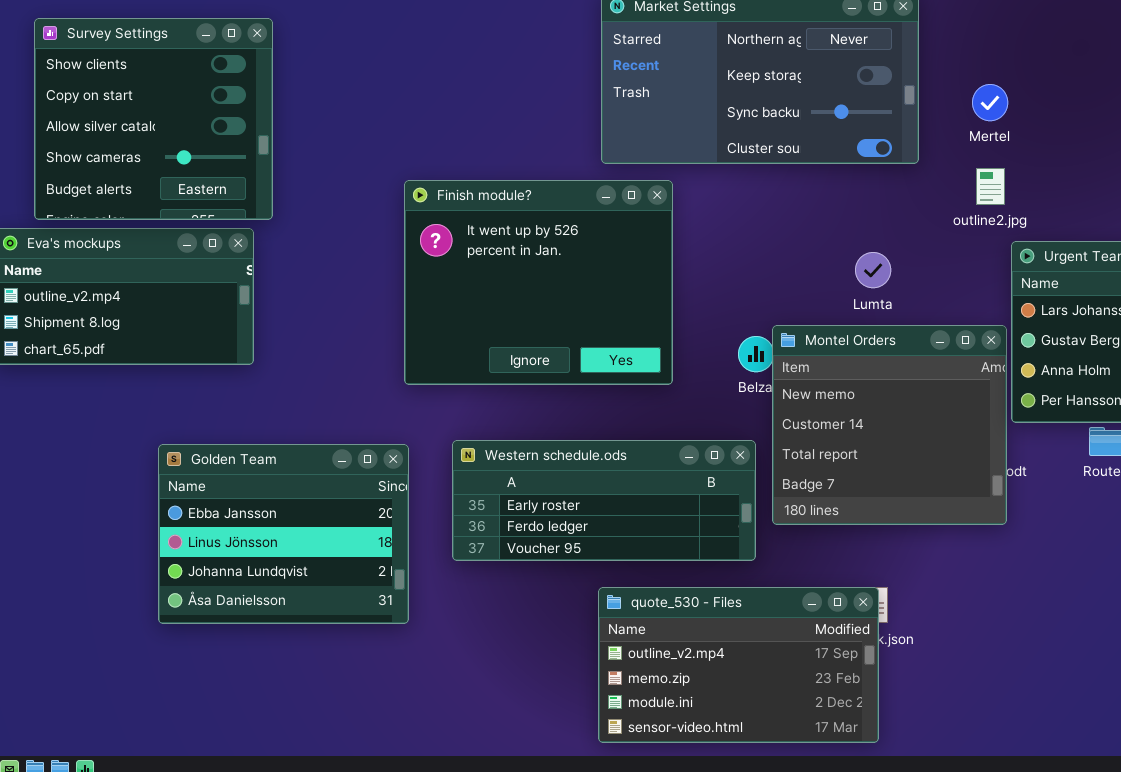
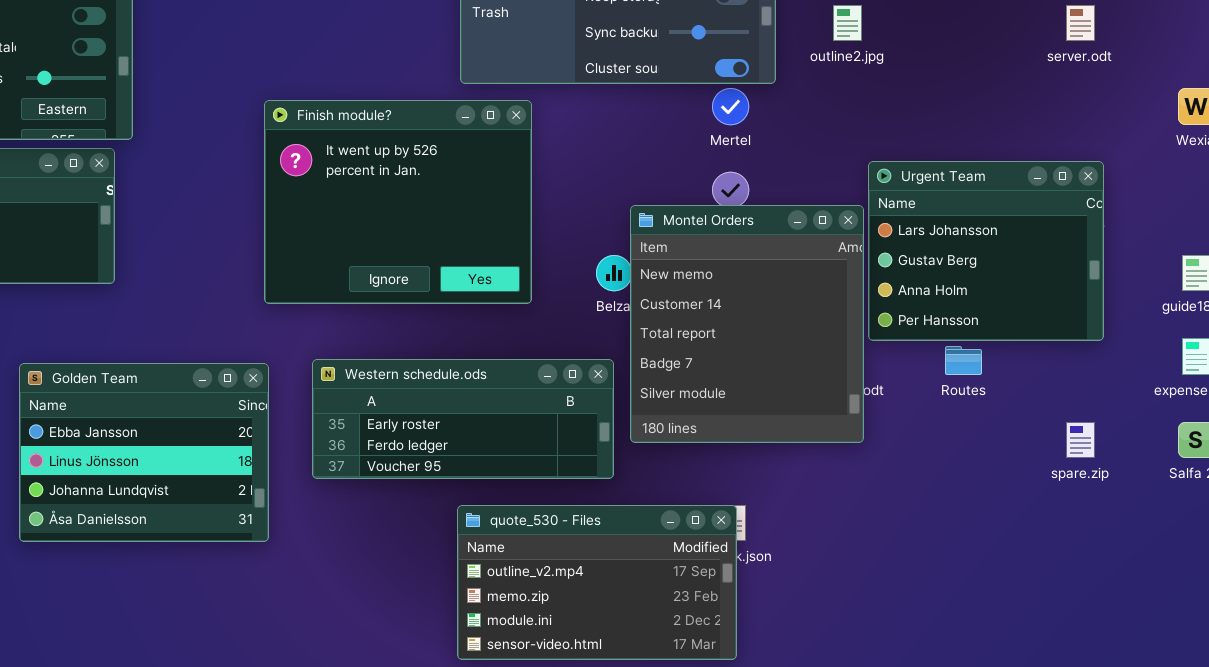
Mertel: [972,84,1008,121] -> [712,88,749,125], moved
outline2.jpg: [976,168,1005,205] -> [833,5,862,41], moved
Montel Orders: [772,325,1007,525] -> [630,205,864,443], resized

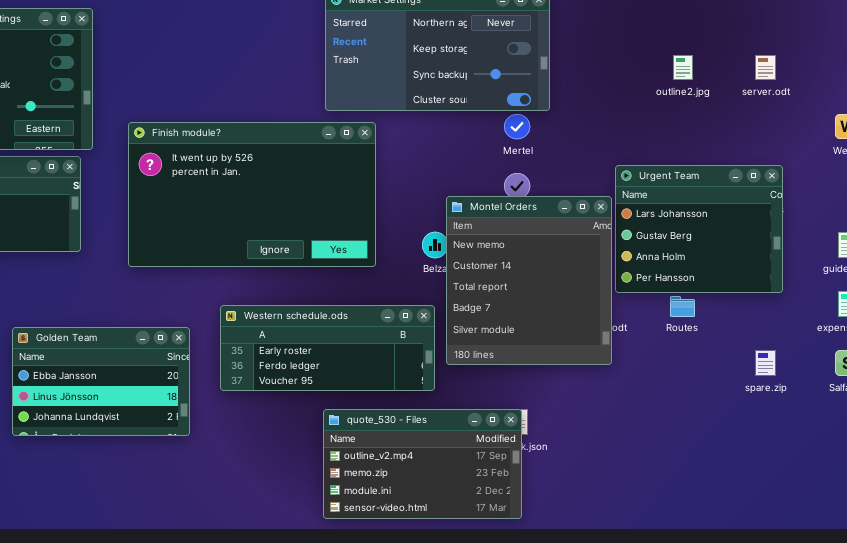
outline2.jpg: [833,5,862,41] -> [673,55,693,80], moved
Finish module?: [264,100,532,304] -> [128,122,376,267], resized
Golden Team: [19,363,269,542] -> [12,327,190,436], resized

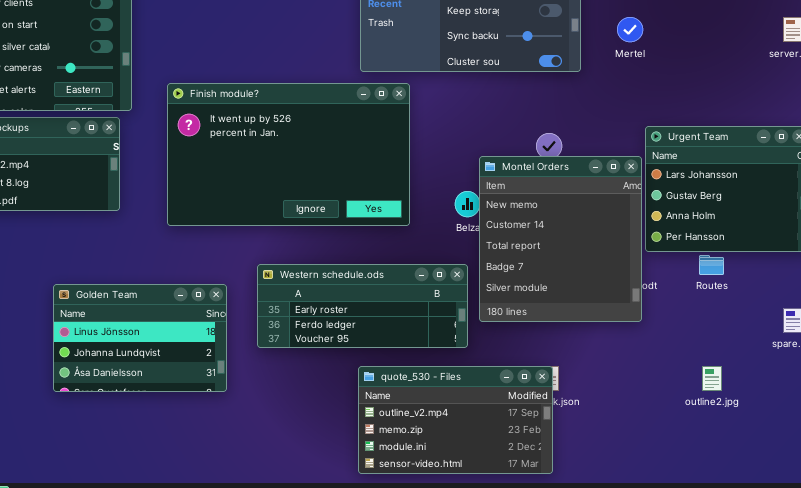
outline2.jpg: [673,55,693,80] -> [702,366,722,391], moved
Mertel: [504,114,530,139] -> [617,17,643,42], moved
Golden Team: [12,327,190,436] -> [53,284,227,392], scrolled down 1 row

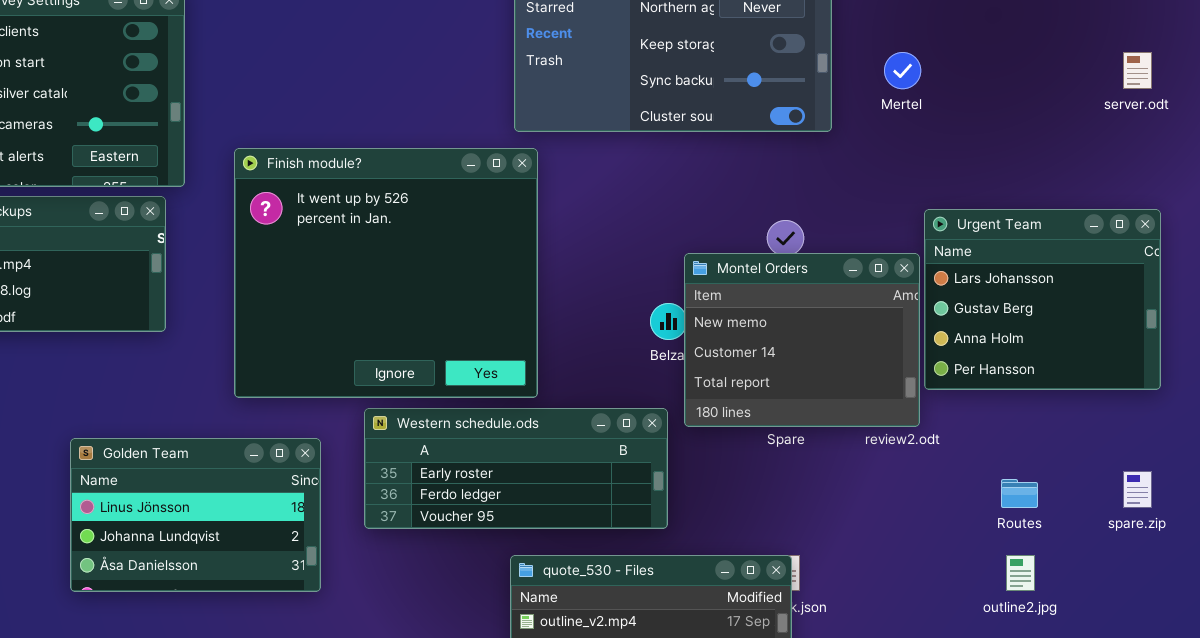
Finish module?: [167,83,410,226] -> [234,148,538,398], resized
Montel Orders: [479,156,642,322] -> [684,253,920,427], resized
Routes: [699,255,724,275] -> [1001,479,1038,508], moved

